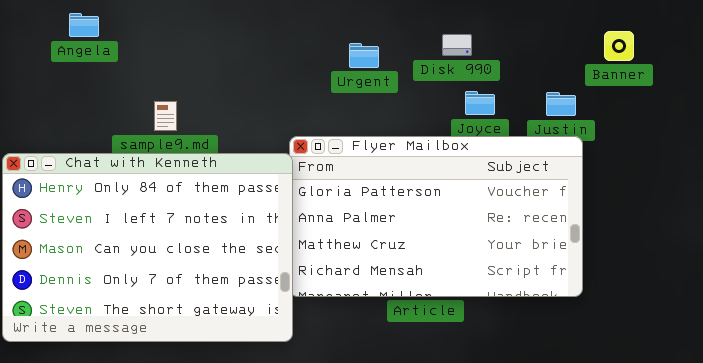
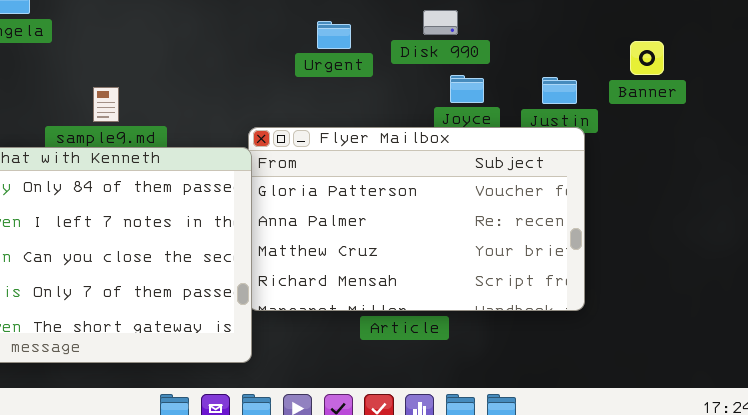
Banner: [604,31,634,61] -> [630,41,664,75], moved

